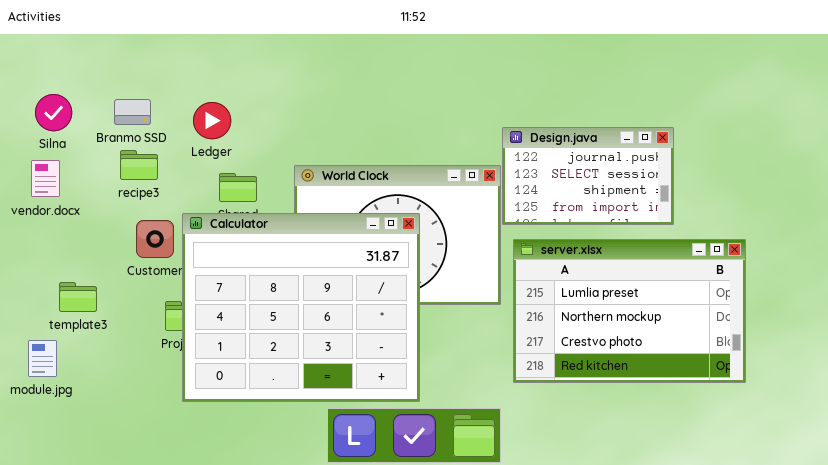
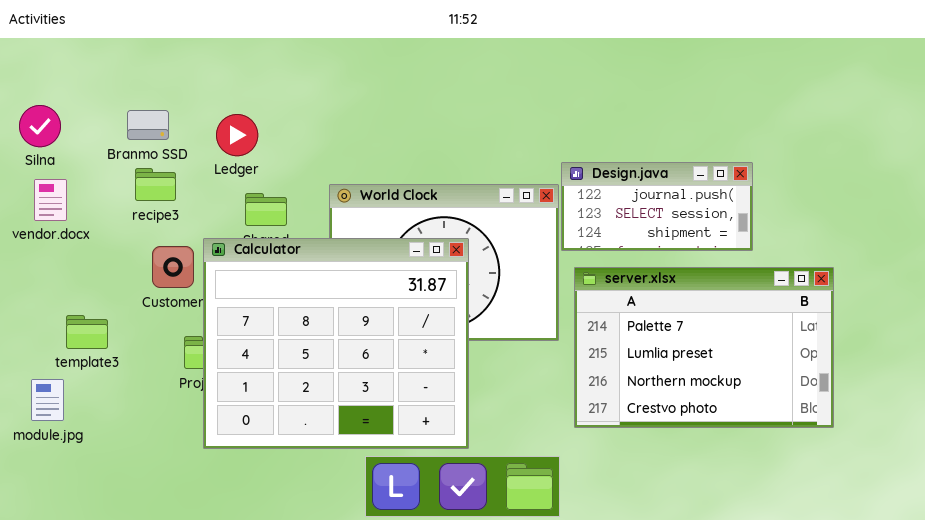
Silna: [35,94,72,131] -> [19,105,61,147], moved
Design.java: [502,127,674,225] -> [561,162,753,251], resized
server.xlsx: [513,239,746,383] -> [574,267,834,428], scrolled up 1 row

